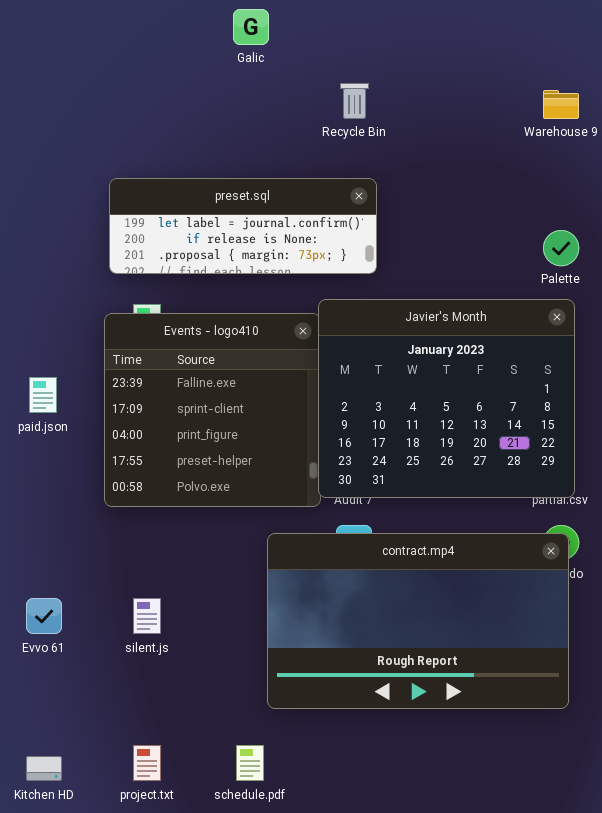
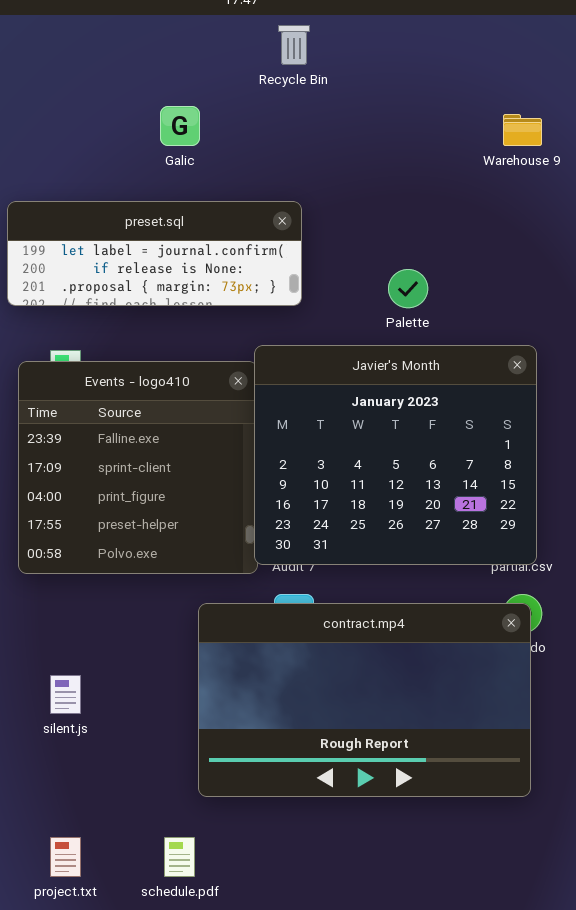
Galic: [233,9,269,45] -> [160,106,200,146], moved
Recycle Bin: [340,83,369,119] -> [278,25,310,65], moved
preset.sql: [109,178,377,274] -> [7,201,302,306], moved
Palette: [543,230,579,266] -> [388,269,428,308], moved

